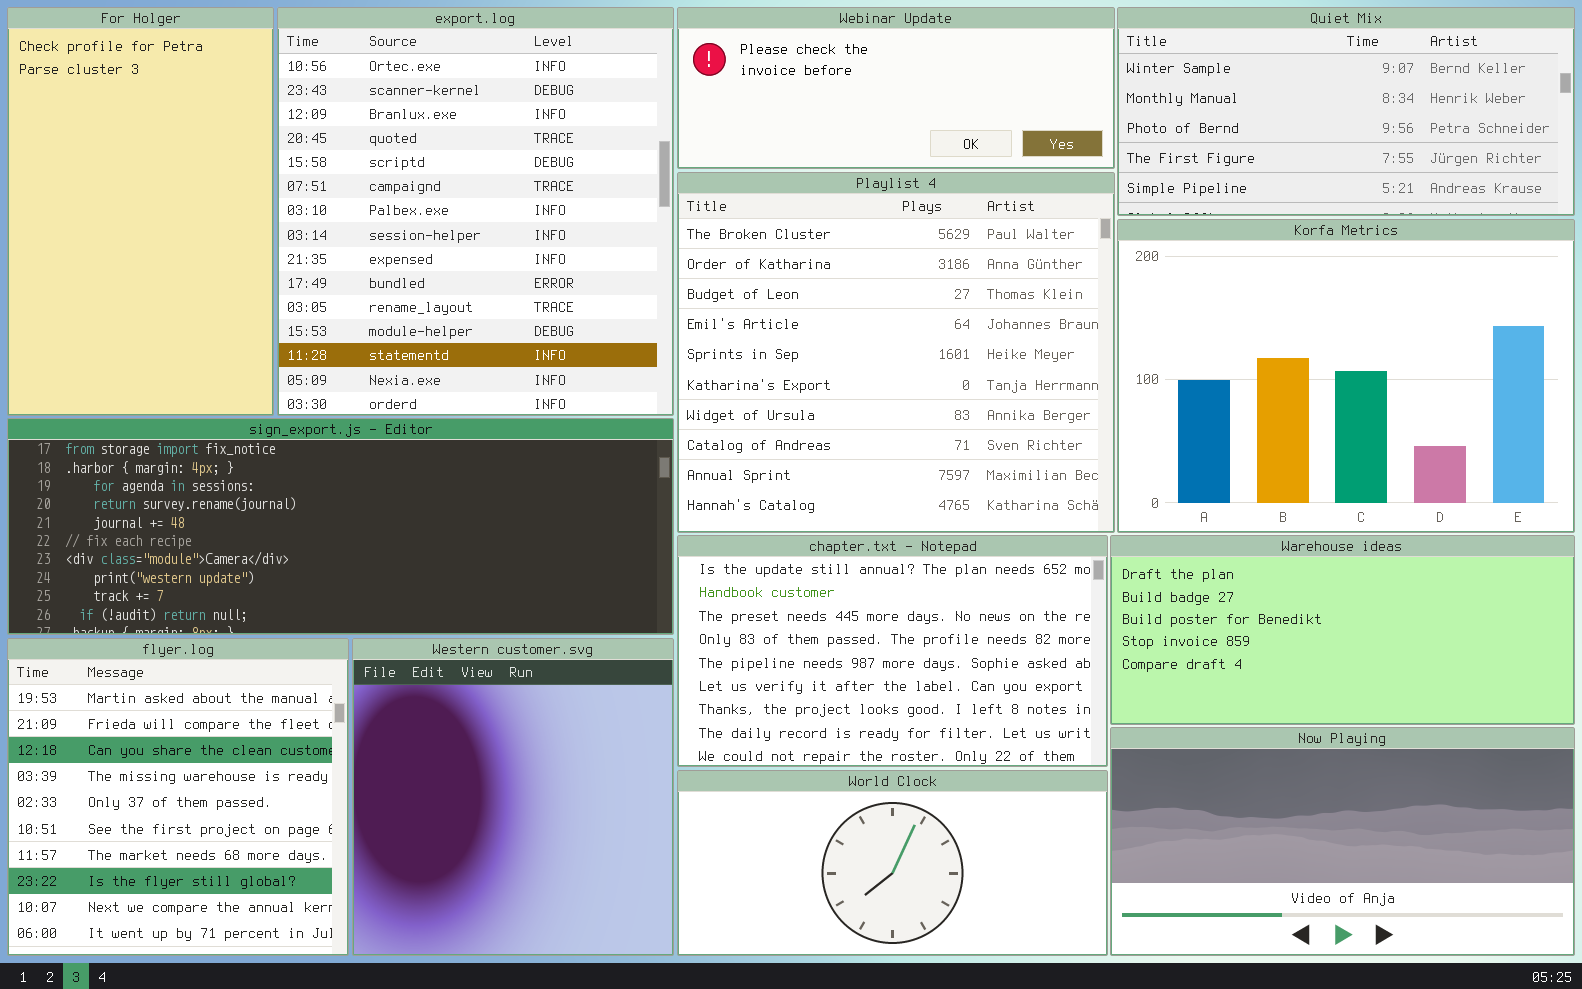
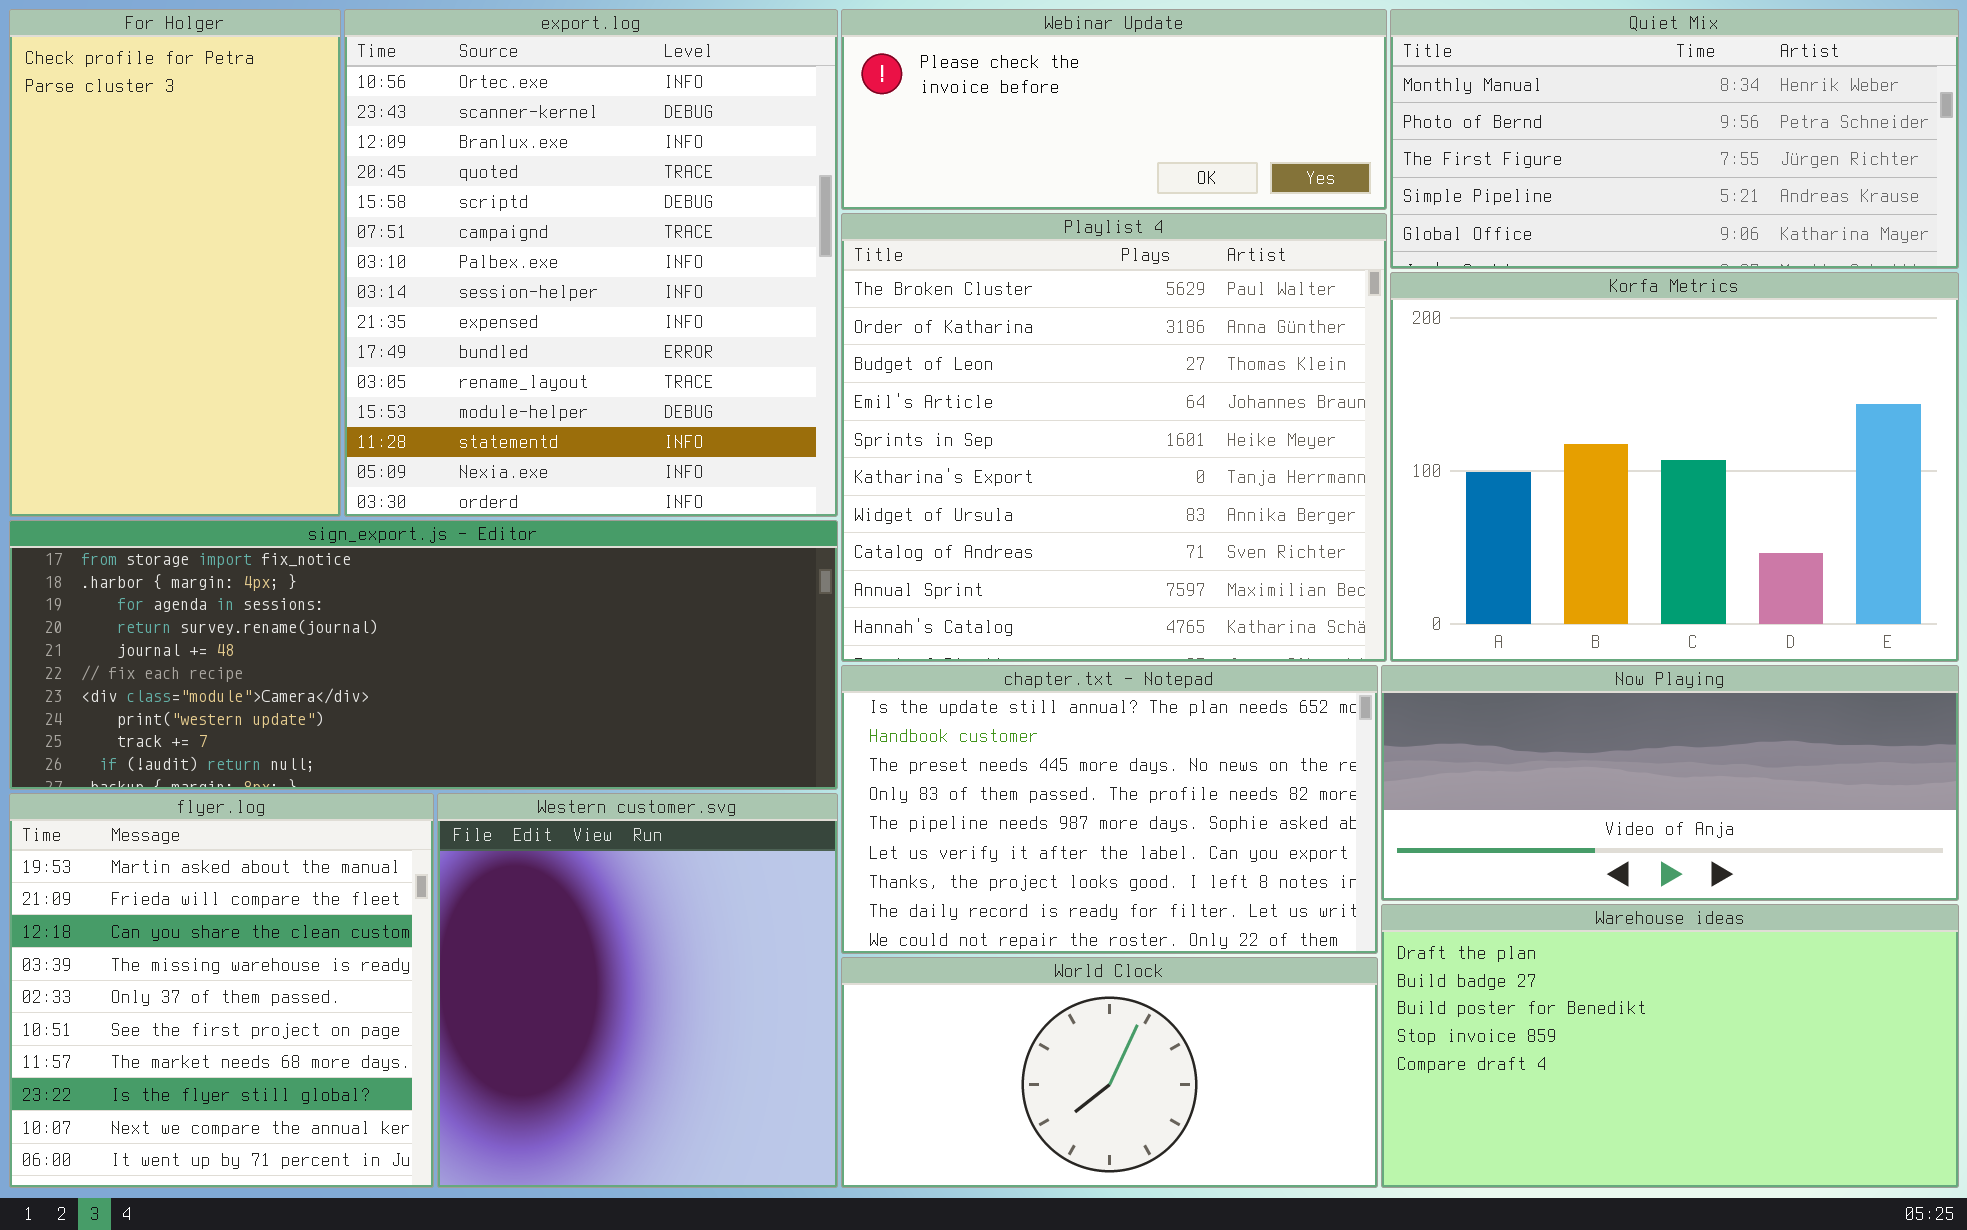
Quiet Mix: [1117,7,1575,216] -> [1390,9,1959,269], scrolled down 1 row
Warehouse ideas: [1110,535,1575,725] -> [1381,904,1959,1188], moved, resized
Now Playing: [1110,727,1575,956] -> [1381,665,1959,901], moved, resized

